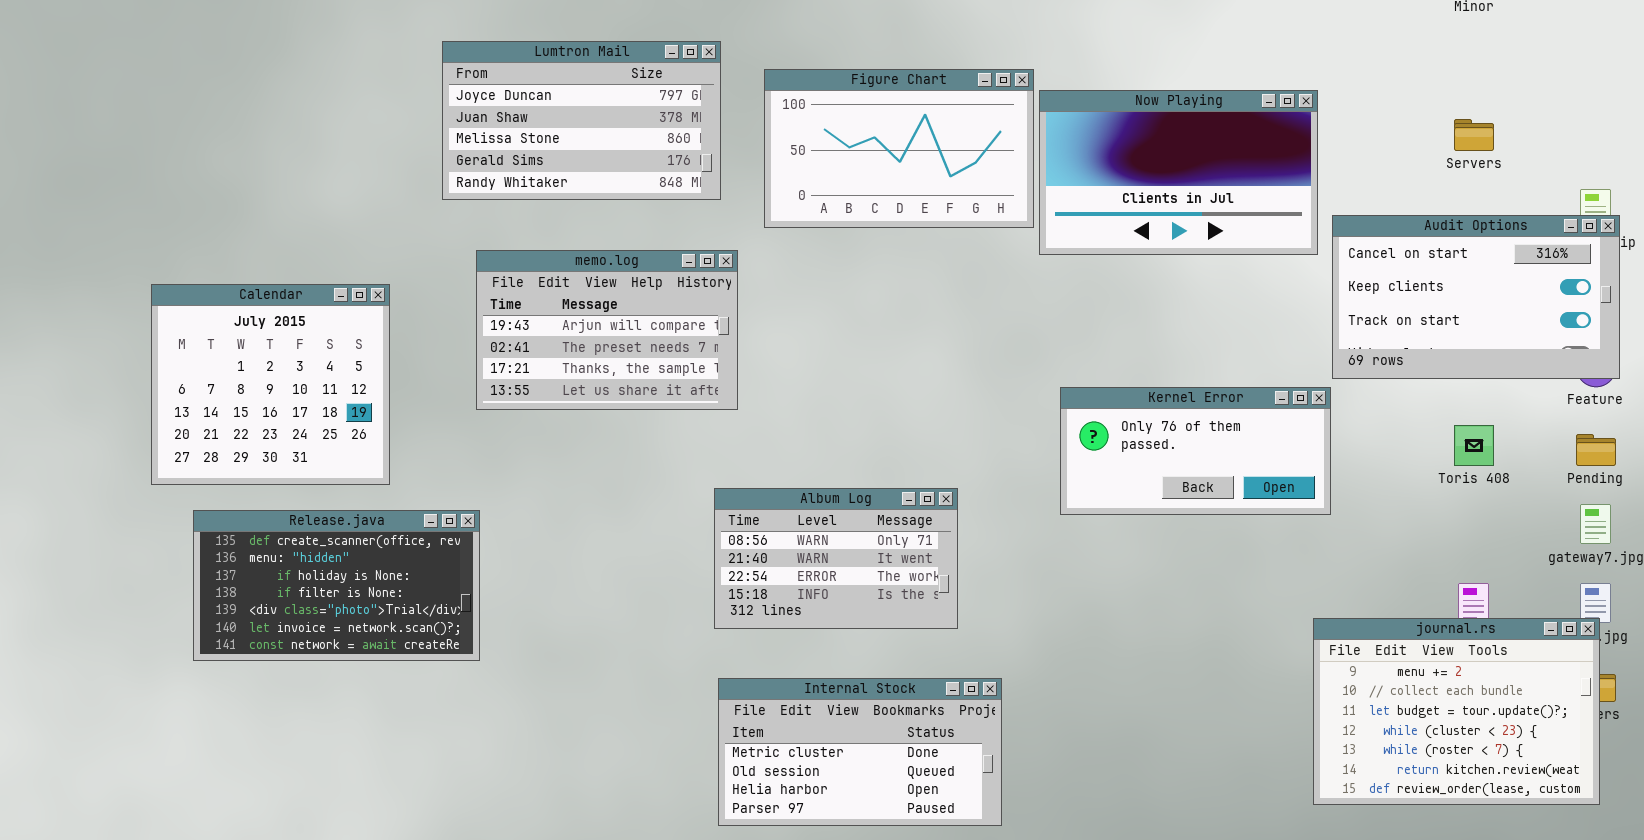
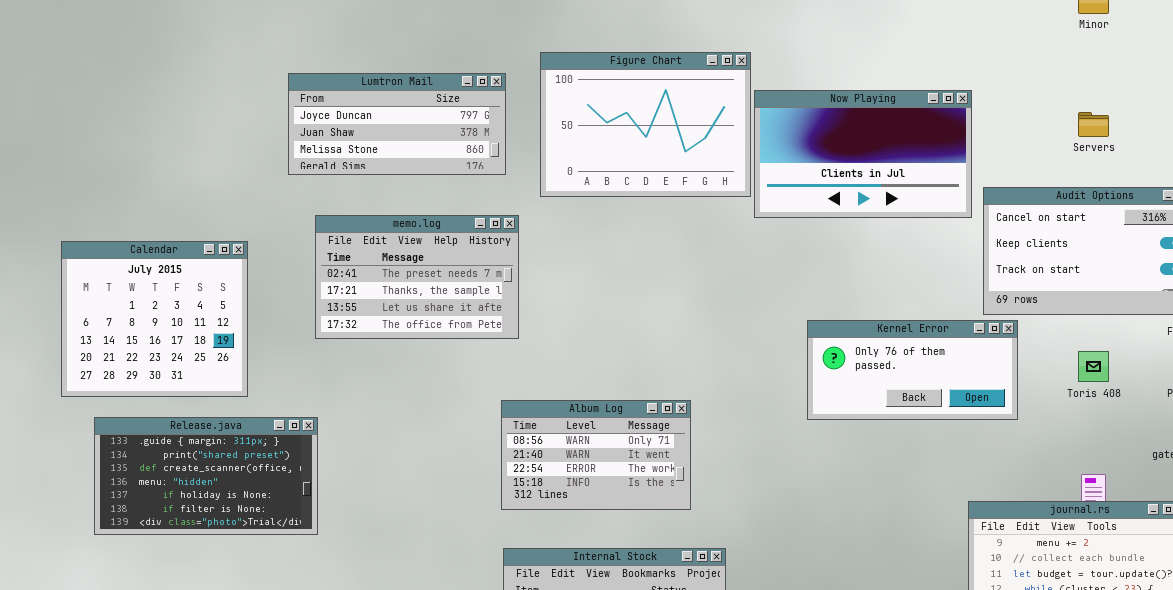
Lumtron Mail: [442,41,721,200] -> [288,73,506,175], resized
Figure Chart: [764,69,1034,228] -> [540,52,751,197], resized
memo.log: [476,250,738,410] -> [315,215,519,339], scrolled down 1 row
Kernel Error: [1060,387,1331,515] -> [807,320,1018,420], moved
Release.java: [193,510,480,661] -> [94,417,318,535], scrolled up 2 rows

